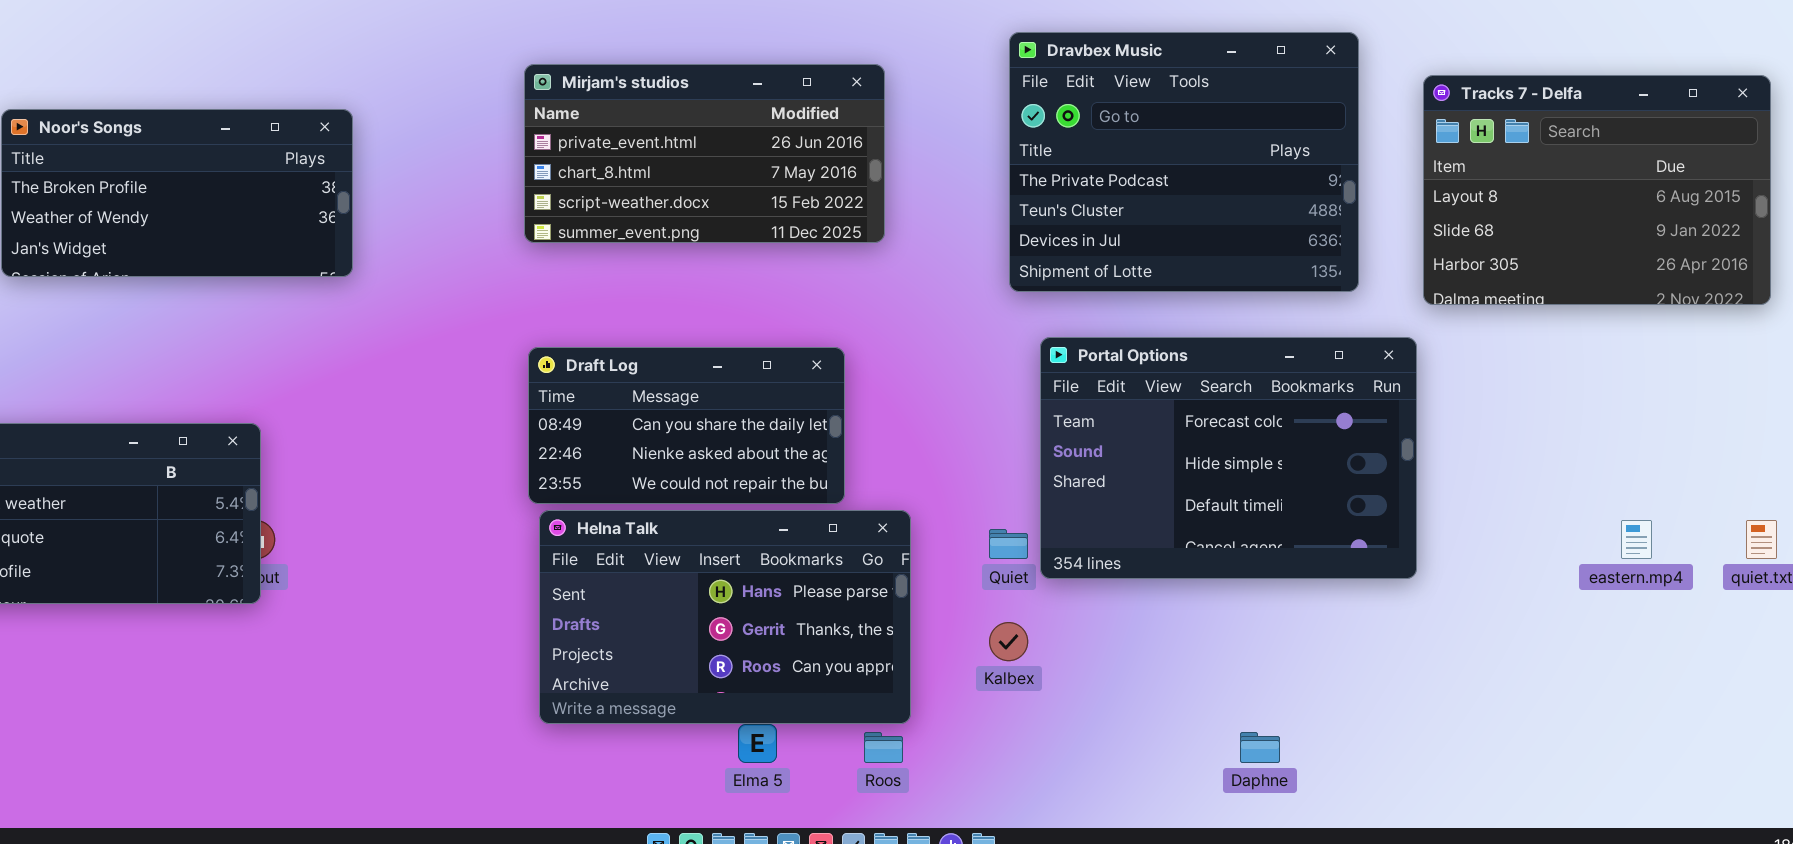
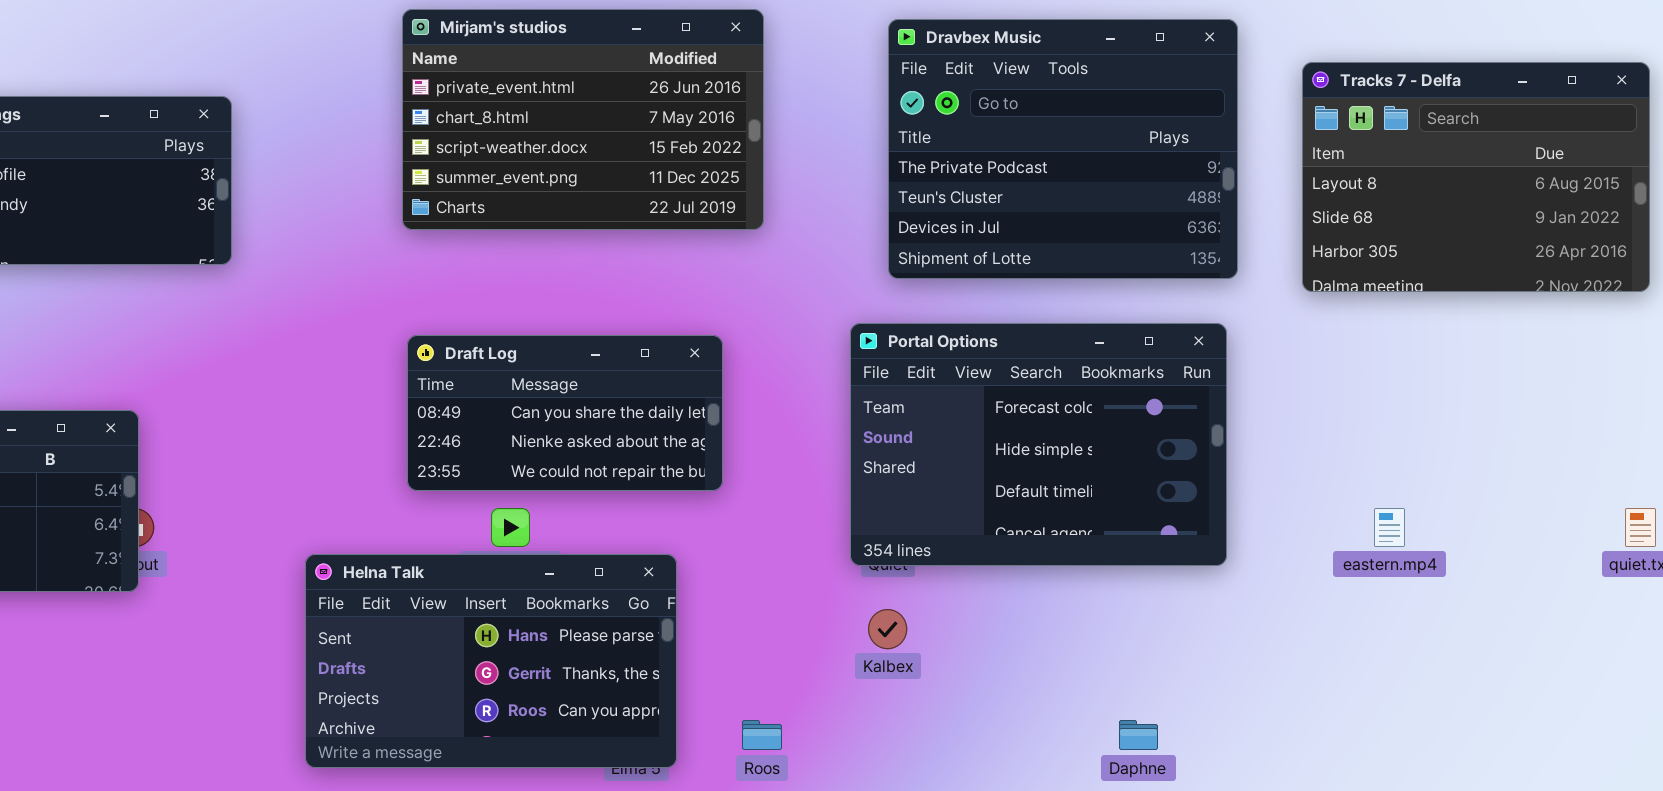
Mirjam's studios: [524,64,885,243] -> [402,9,764,230], resized
Portal Options: [1040,337,1417,579] -> [850,323,1227,566], moved
Helna Talk: [539,510,911,724] -> [305,554,677,768], moved
eastern.mp4: [1621,520,1652,559] -> [1374,508,1405,547], moved

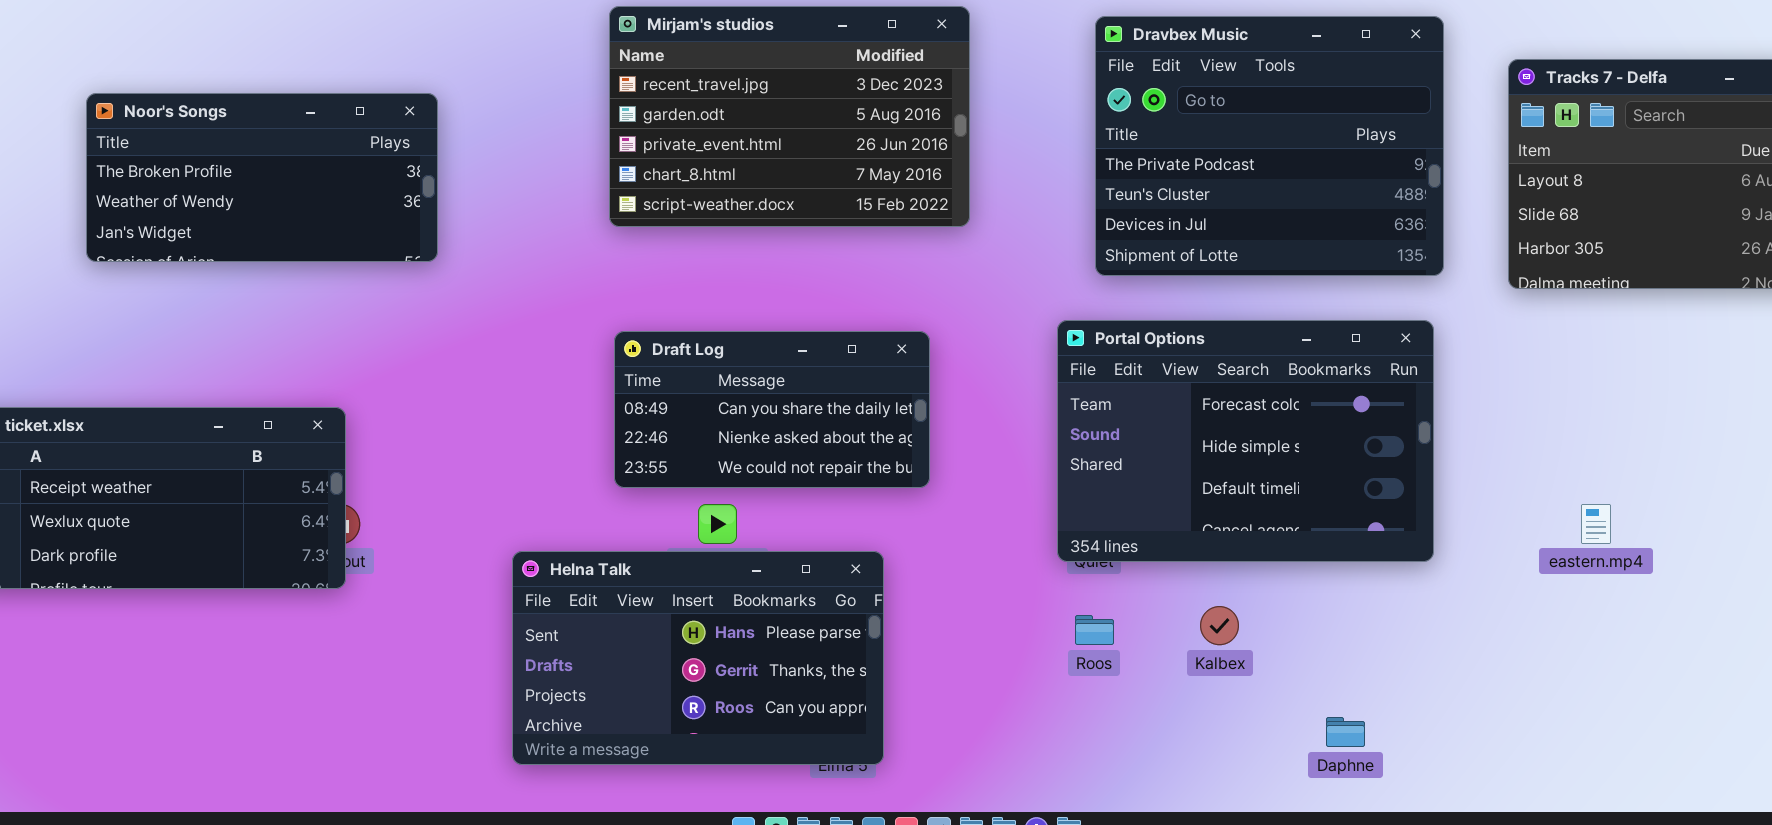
Mirjam's studios: [402,9,764,230] -> [609,6,970,227], scrolled up 2 rows
Kalbex: [868,609,907,649] -> [1200,606,1239,645], moved
Roos: [742,720,782,750] -> [1075,615,1114,645], moved

